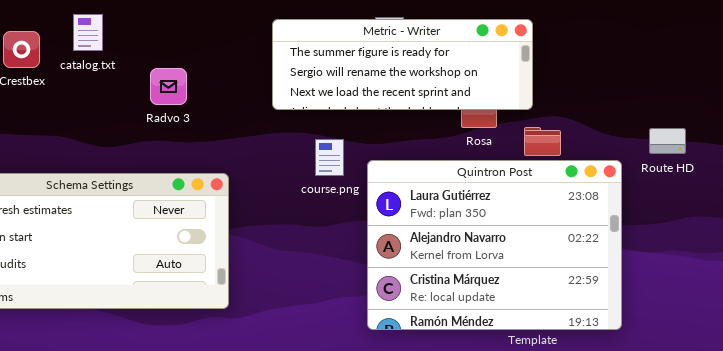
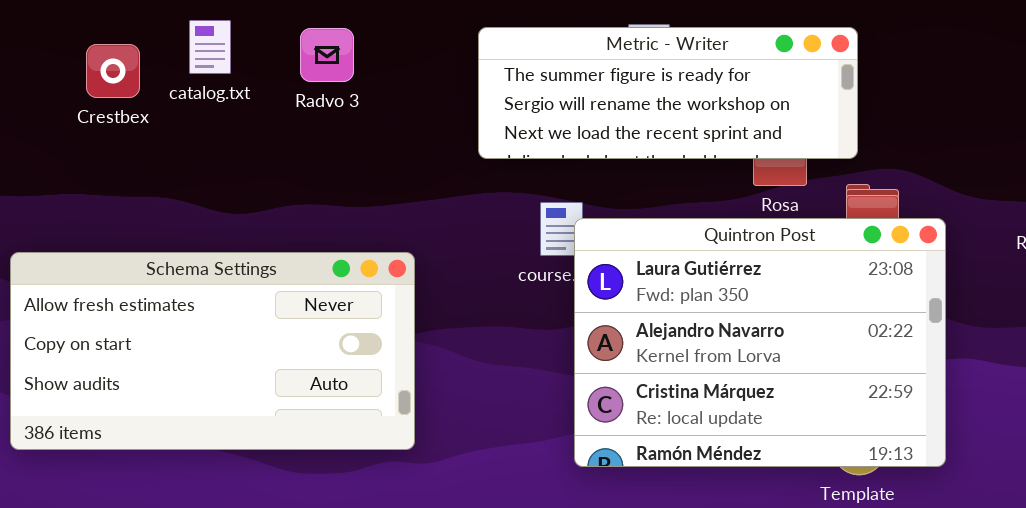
Radvo 3: [150,68,187,105] -> [300,28,354,82], moved
Quintron Post: [367,160,622,330] -> [574,218,946,467], moved

